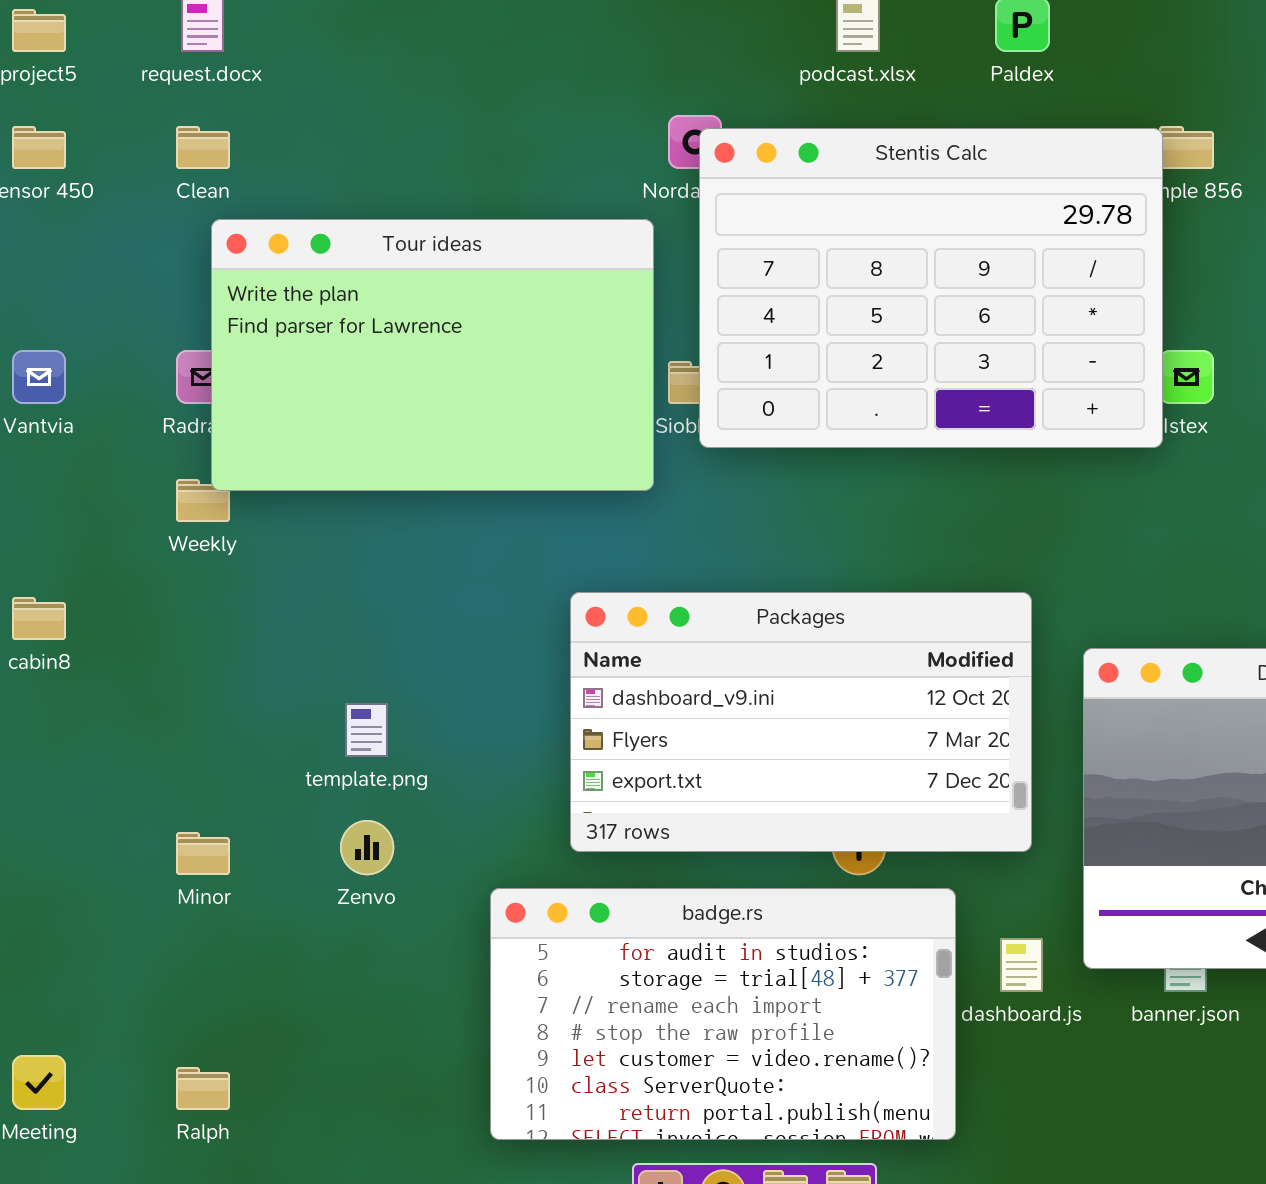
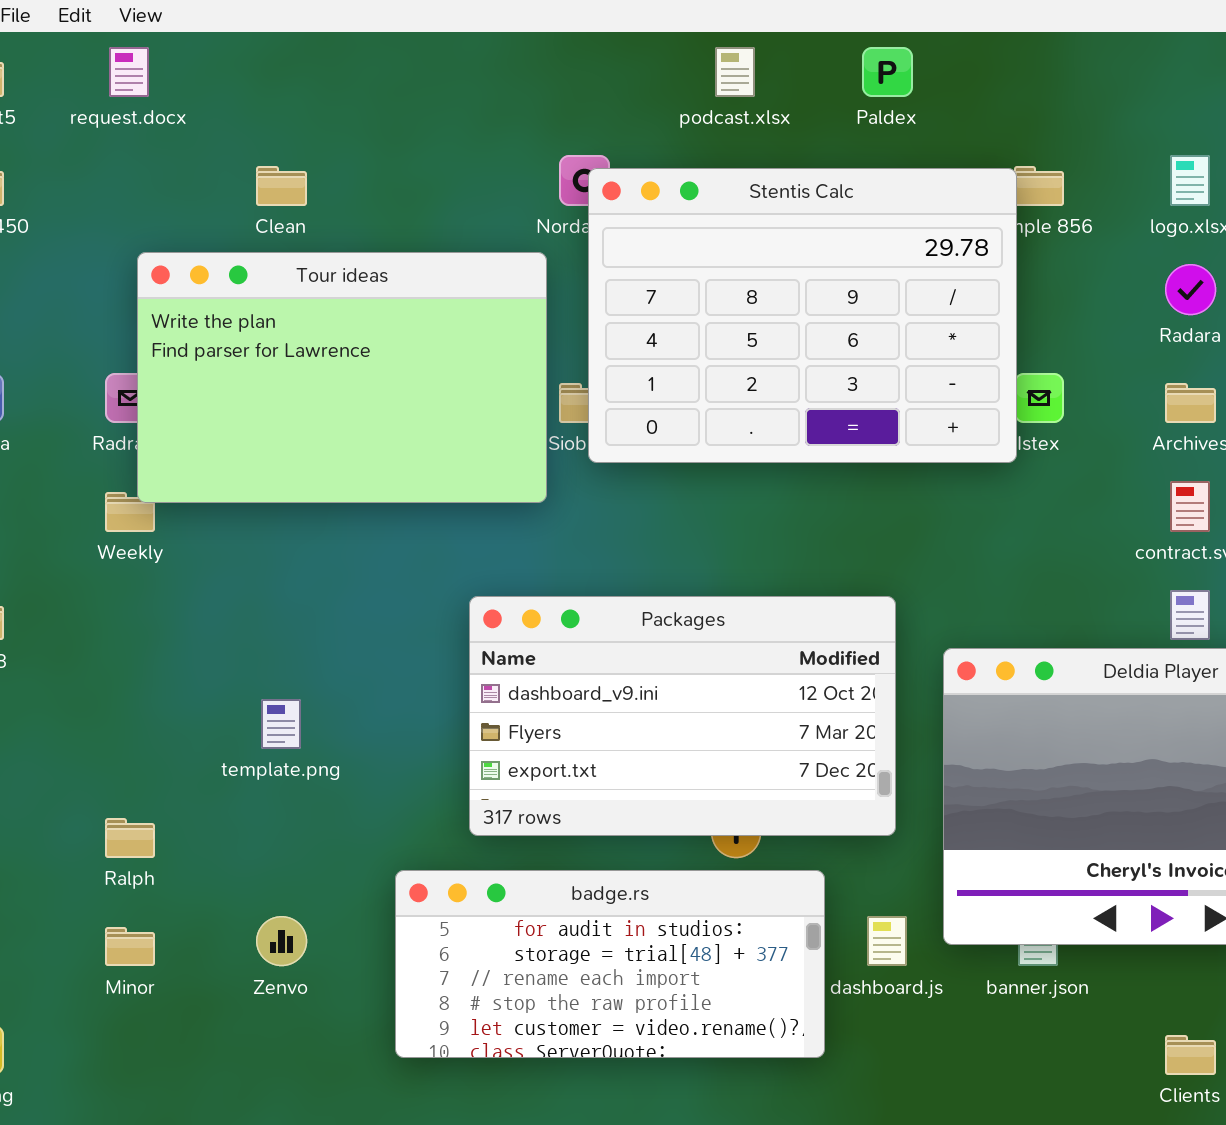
Clean: [176,126,230,169] -> [256,166,307,206], moved
Zenvo: [340,820,394,875] -> [256,916,307,966], moved
Minor: [176,832,230,875] -> [105,927,155,966], moved
badge.rs: [490,888,956,1140] -> [395,870,825,1058], resized
Ralph: [176,1067,230,1110] -> [105,818,155,858], moved

